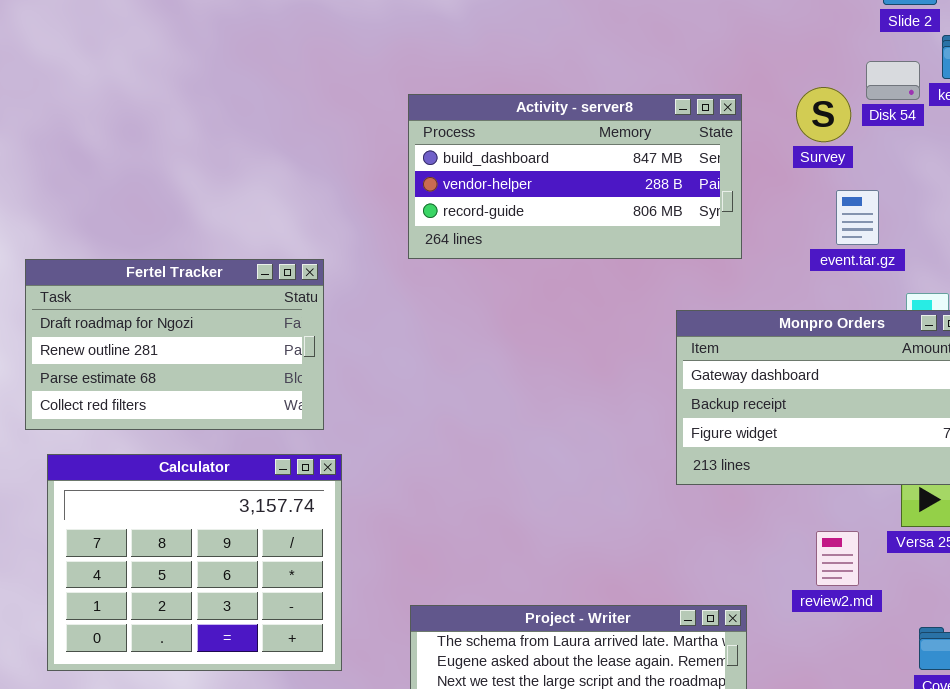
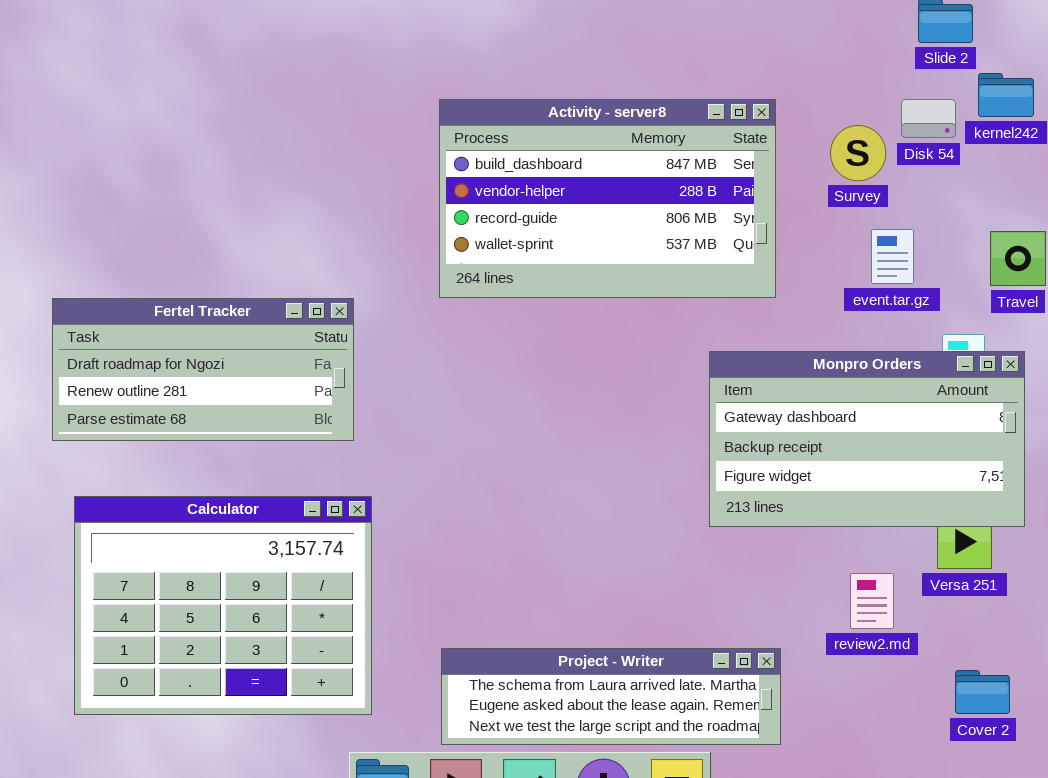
Activity - server8: [408,94,742,259] -> [439,99,776,298], resized
Fertel Tracker: [25,259,324,430] -> [52,298,354,441], resized

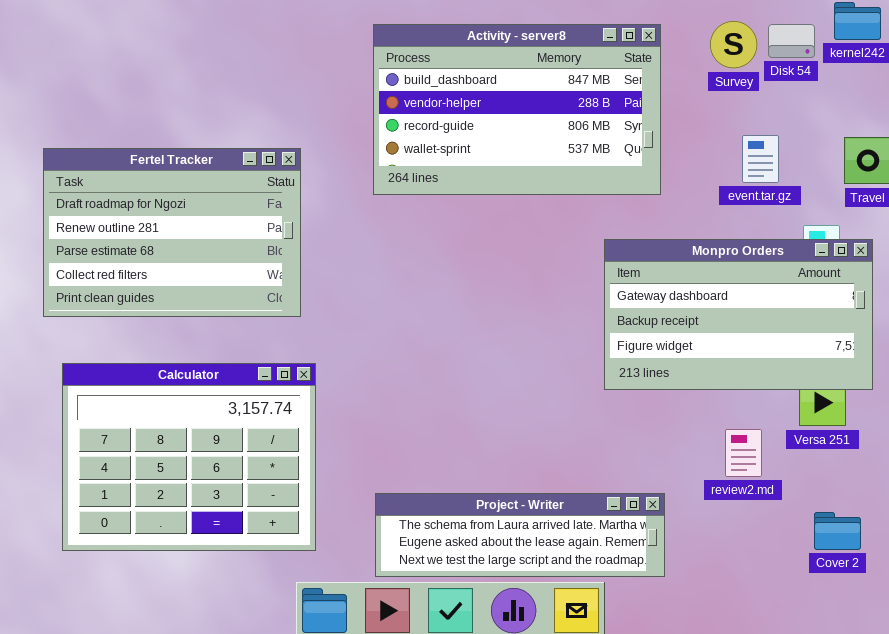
Survey: [830,125,886,181] -> [710,21,757,68], moved
Fertel Tracker: [52,298,354,441] -> [43,148,301,317], resized

